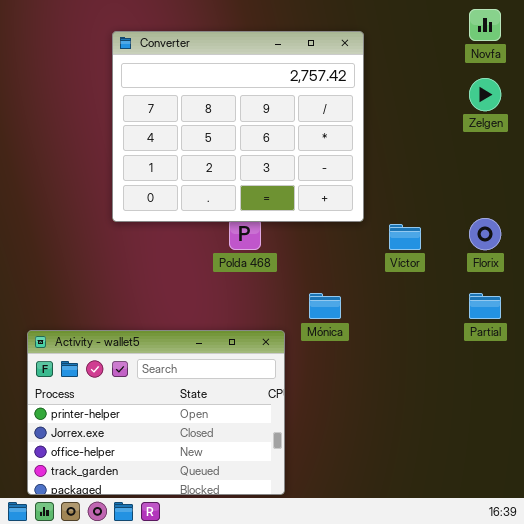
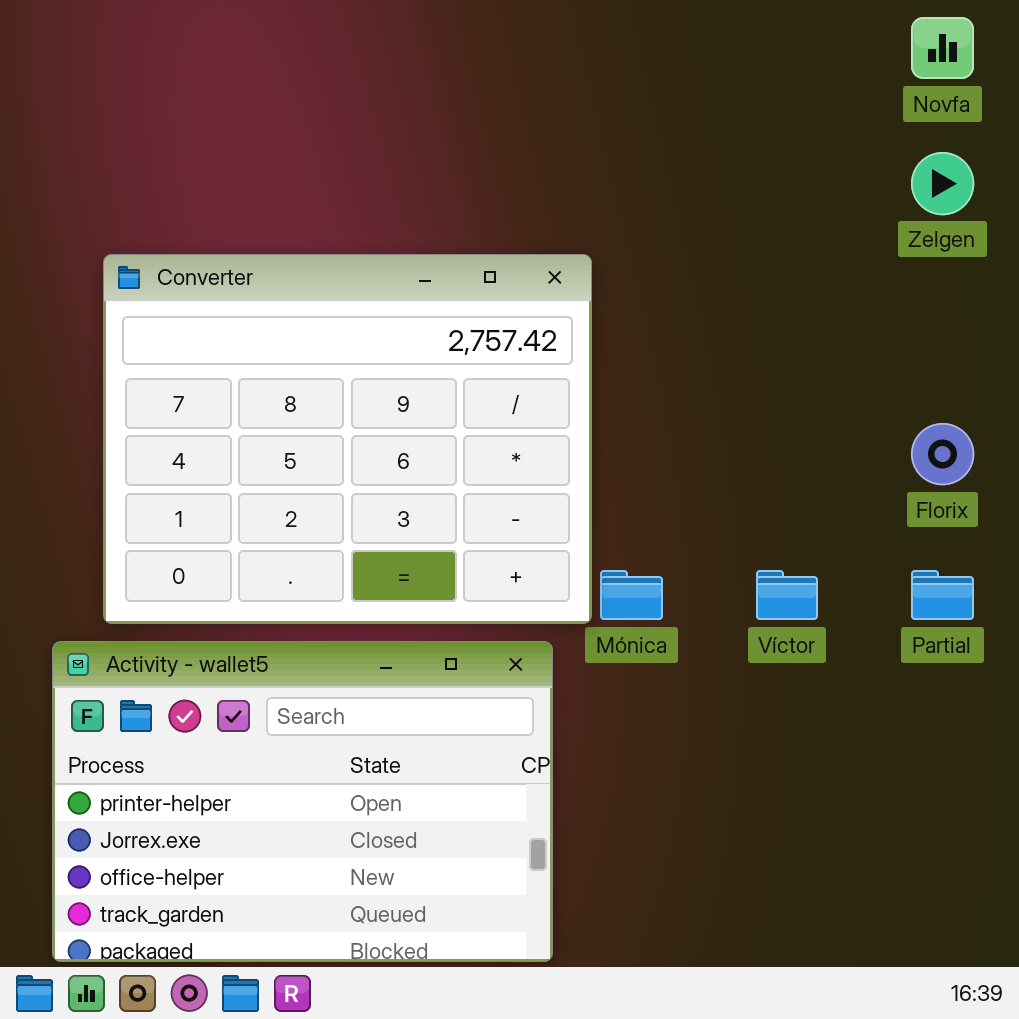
Converter: [112,31,364,222] -> [103,254,592,624], moved
Víctor: [389,224,421,250] -> [756,570,818,620], moved

